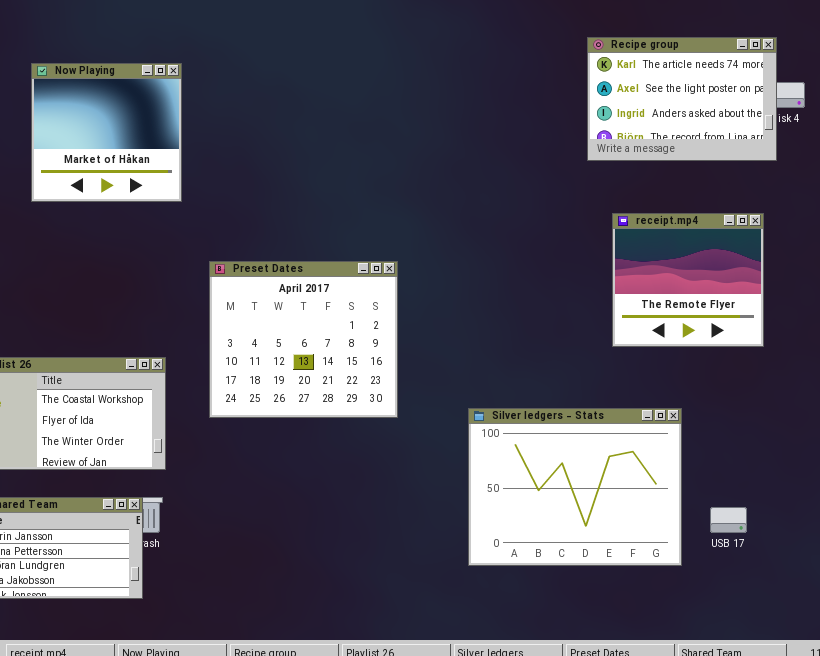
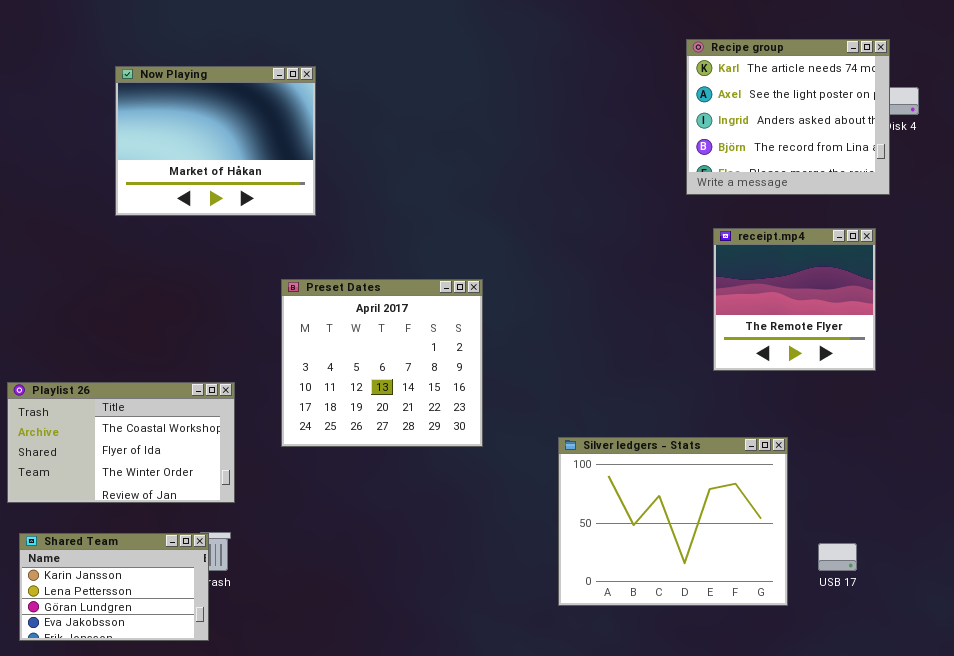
Recipe group: [587,37,777,161] -> [686,39,890,195], resized
Now Playing: [31,63,182,202] -> [115,66,316,216], moved, resized

